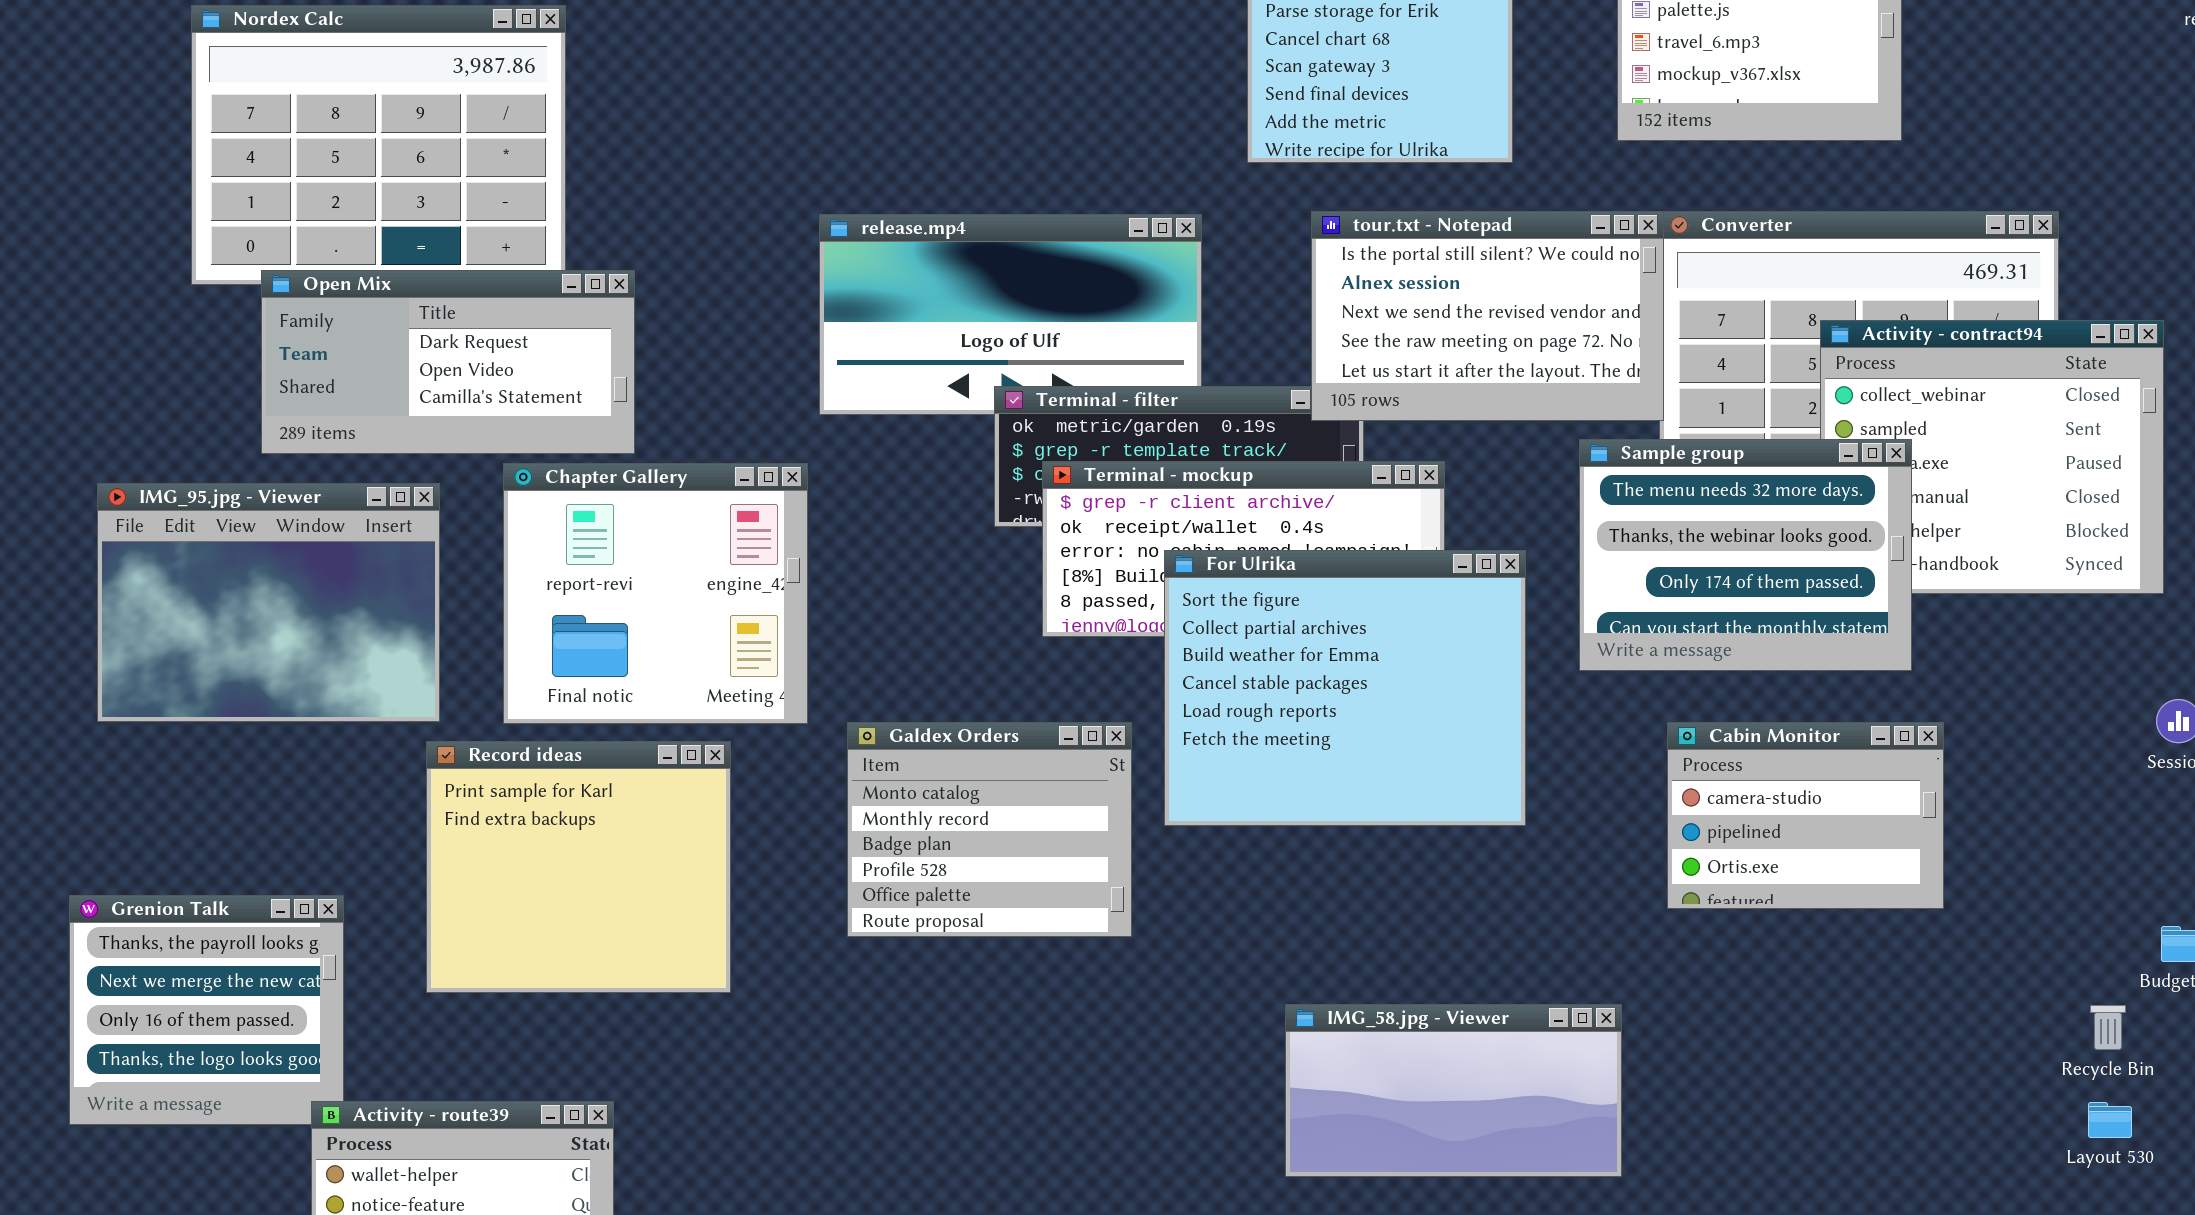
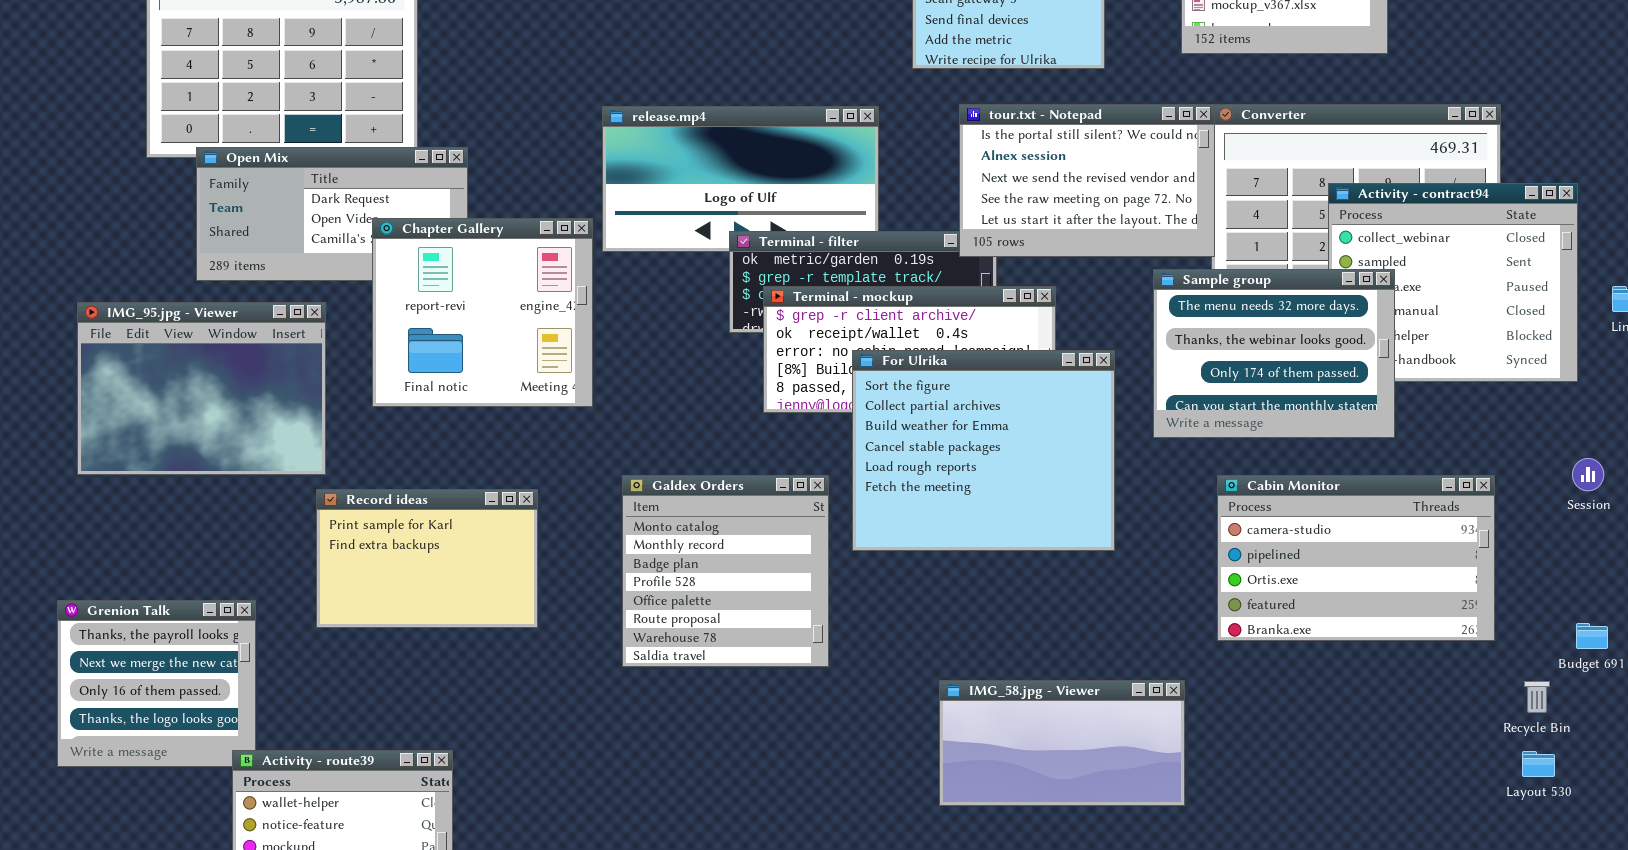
Chapter Gallery: [503,463,808,724] -> [372,218,593,407], moved
Galdex Orders: [847,722,1132,937] -> [622,475,829,667], resized
Cabin Monitor: [1667,722,1944,909] -> [1217,475,1495,641], resized
Record ideas: [426,741,731,993] -> [316,489,538,628], resized

